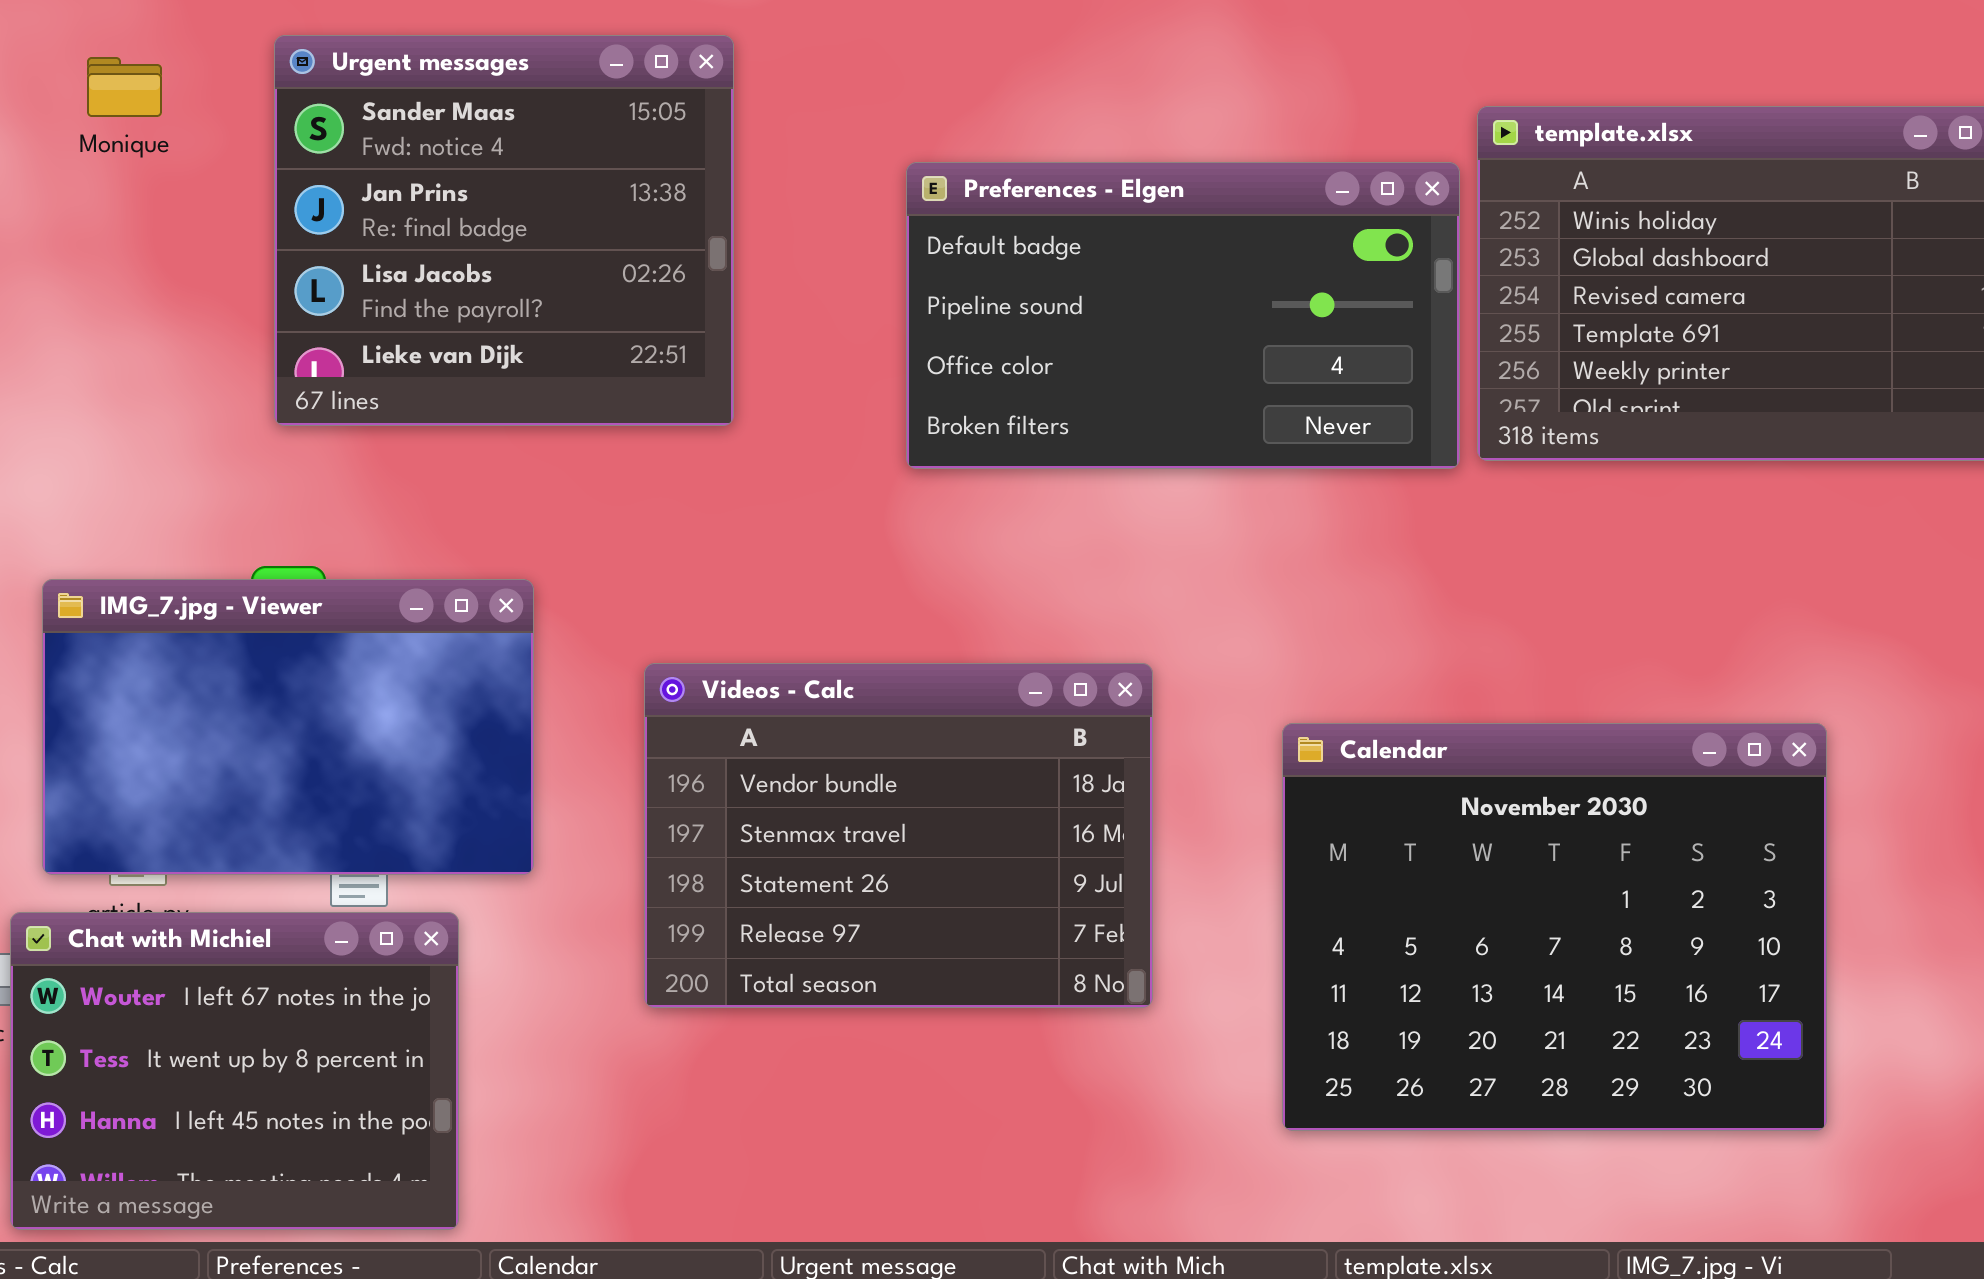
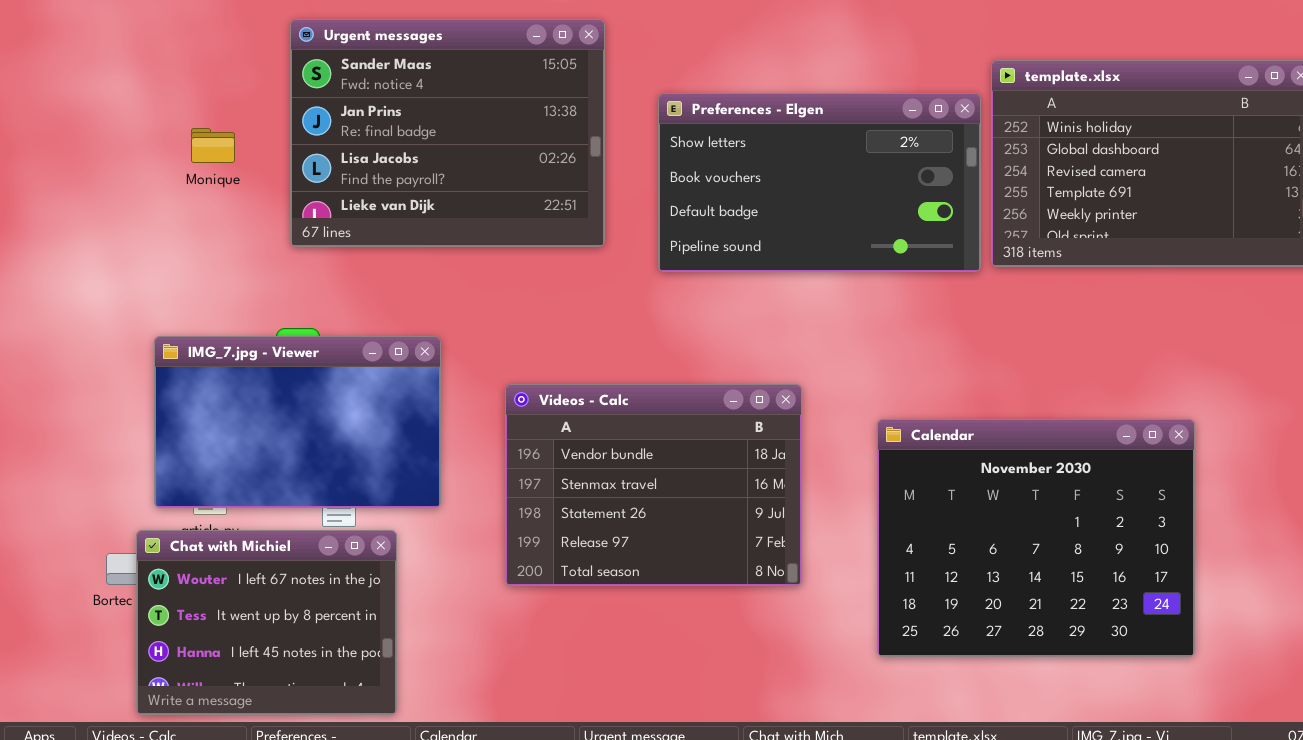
Urgent messages: [274,35,734,426] -> [290,19,605,247], resized
Monique: [87,57,162,117] -> [191,128,235,163], moved
Preferences - Elgen: [906,162,1460,469] -> [658,93,981,272], scrolled up 2 rows

